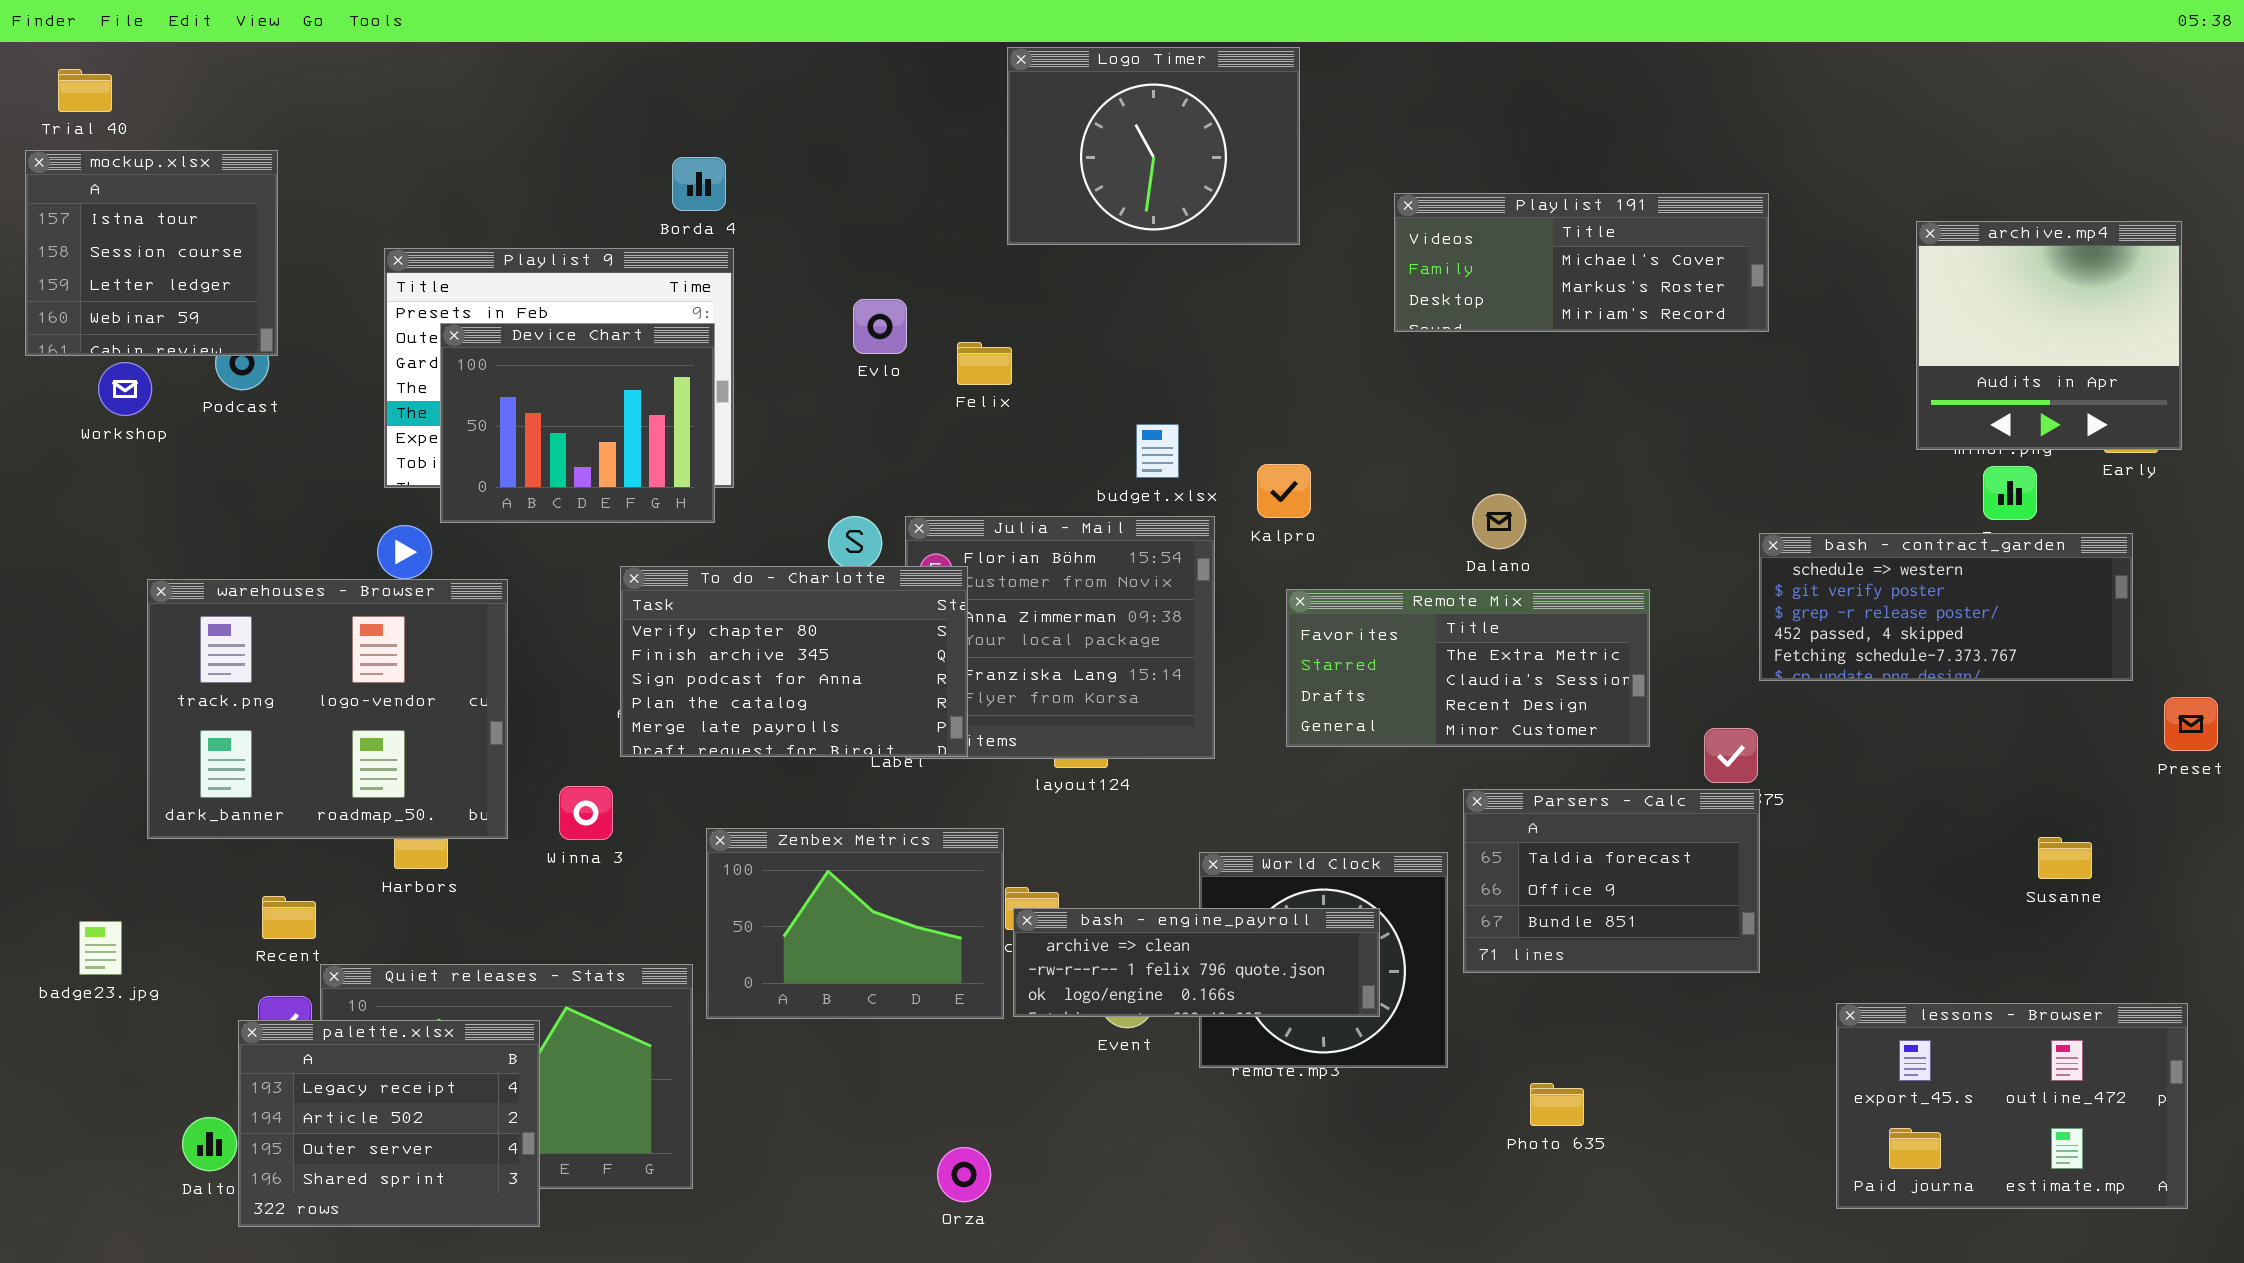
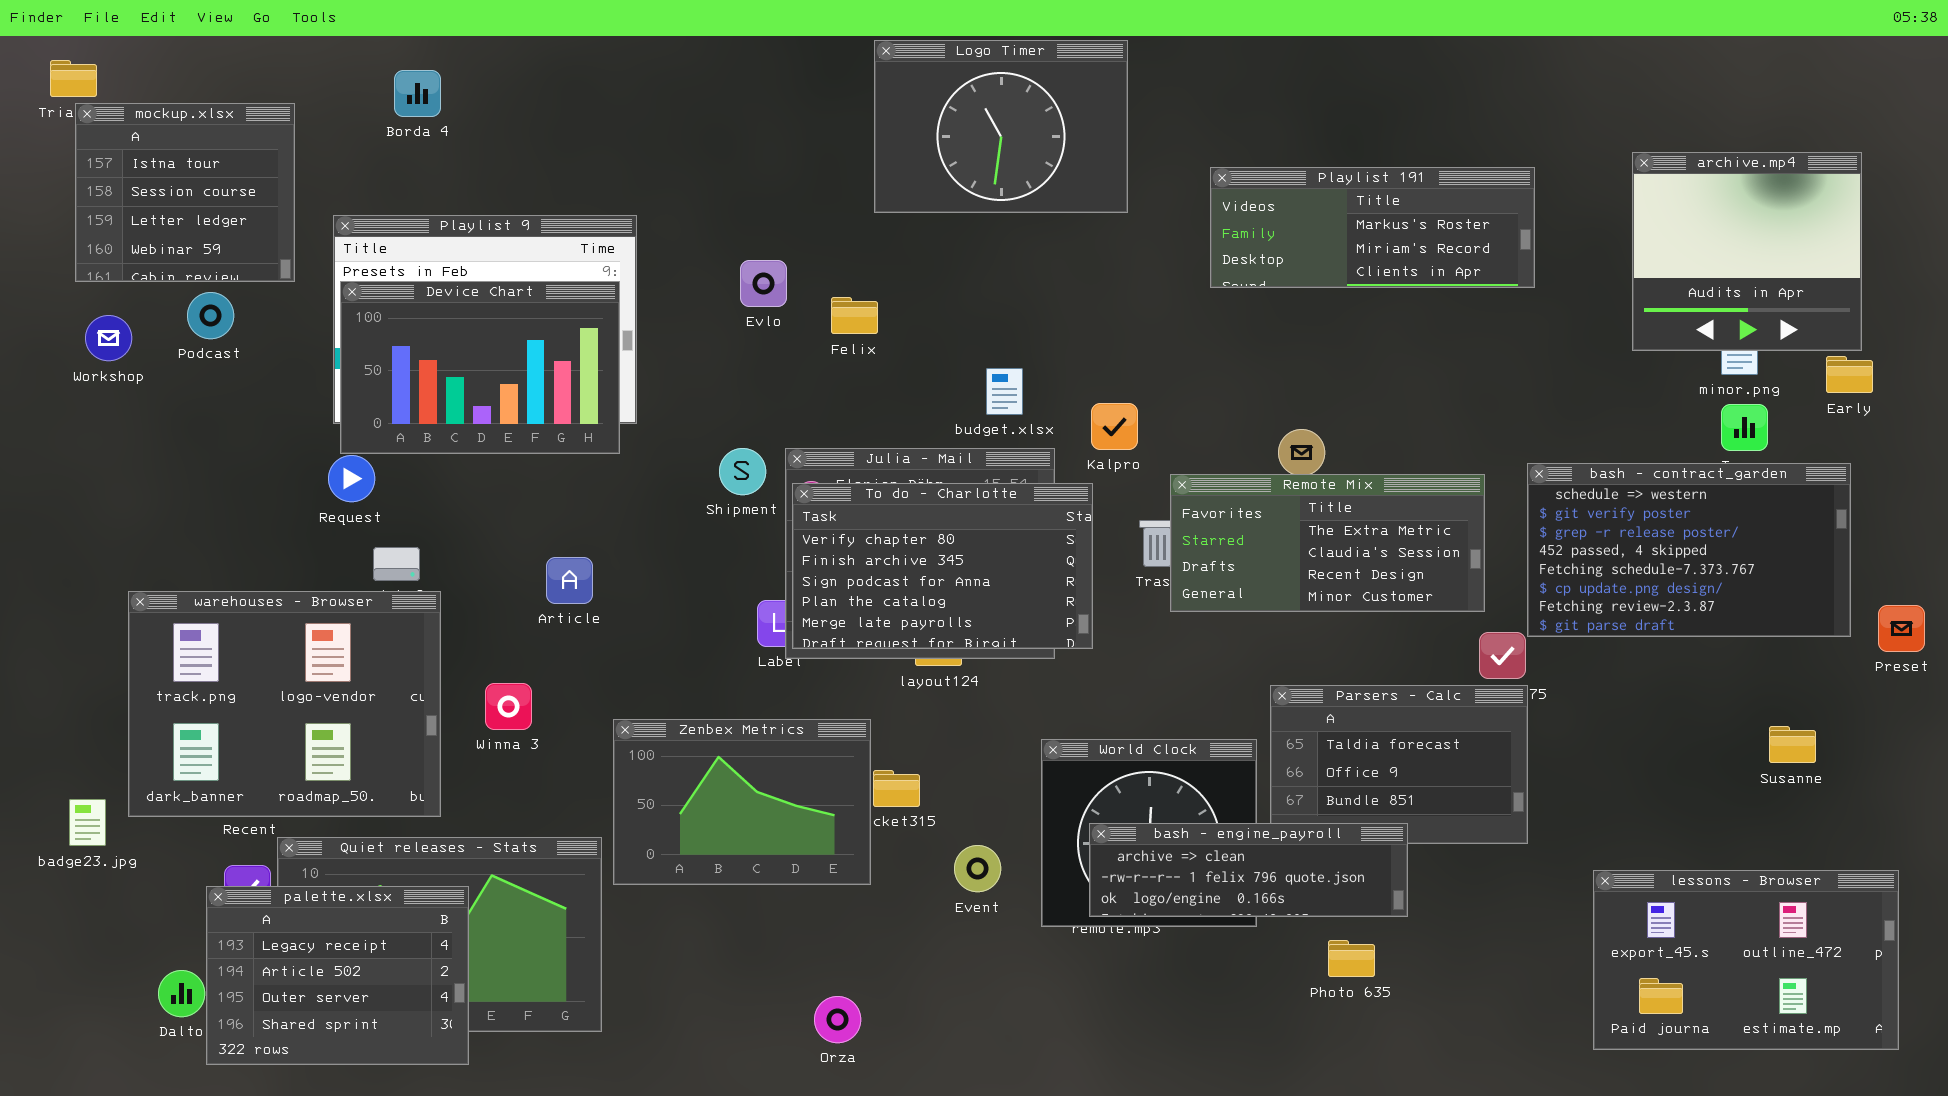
mockup.xlsx: [25,150,278,356] -> [75,103,295,282], moved
Borda 4: [672,157,726,211] -> [394,70,441,117], moved
Playlist 191: [1394,193,1769,332] -> [1210,167,1535,288], scrolled down 1 row
archive.mp4: [1916,221,2182,450] -> [1632,152,1862,351], moved
Device Chart: [440,323,715,523] -> [340,281,620,454], resized
bash - contract_garden: [1759,533,2133,681] -> [1527,463,1851,637], resized
To do - Charlotte: [620,566,968,757] -> [792,483,1093,649], moved
warehouses - Browser: [147,579,508,839] -> [128,591,441,817], moved
Remote Mix: [1286,589,1650,747] -> [1170,474,1485,612], moved
bash - engine_payroll: [1013,908,1380,1017] -> [1089,823,1408,917], moved

